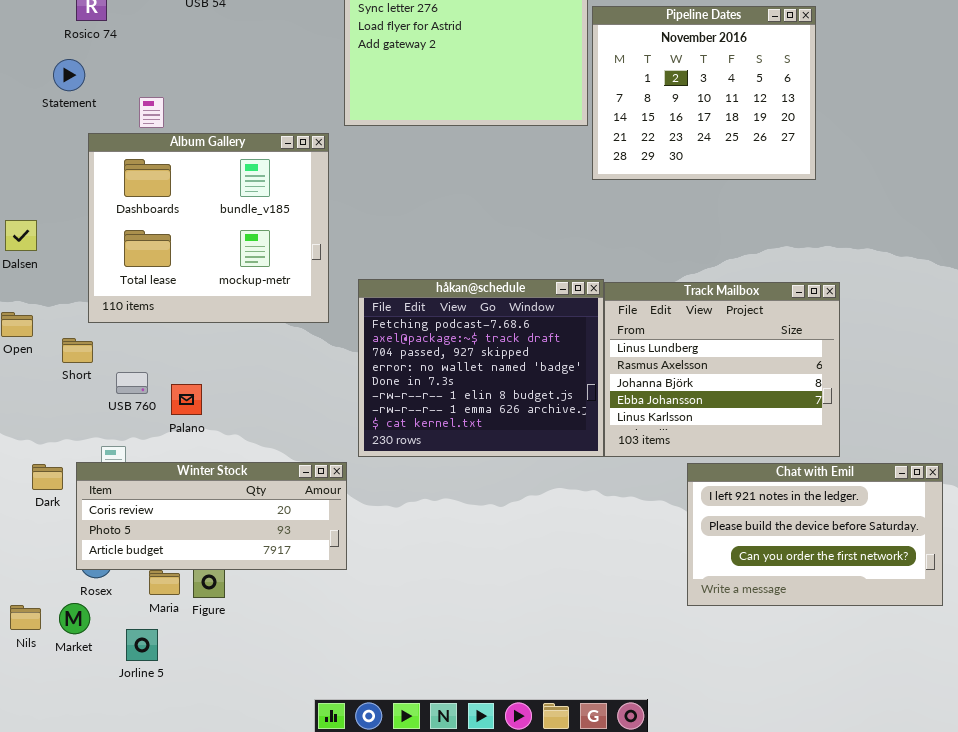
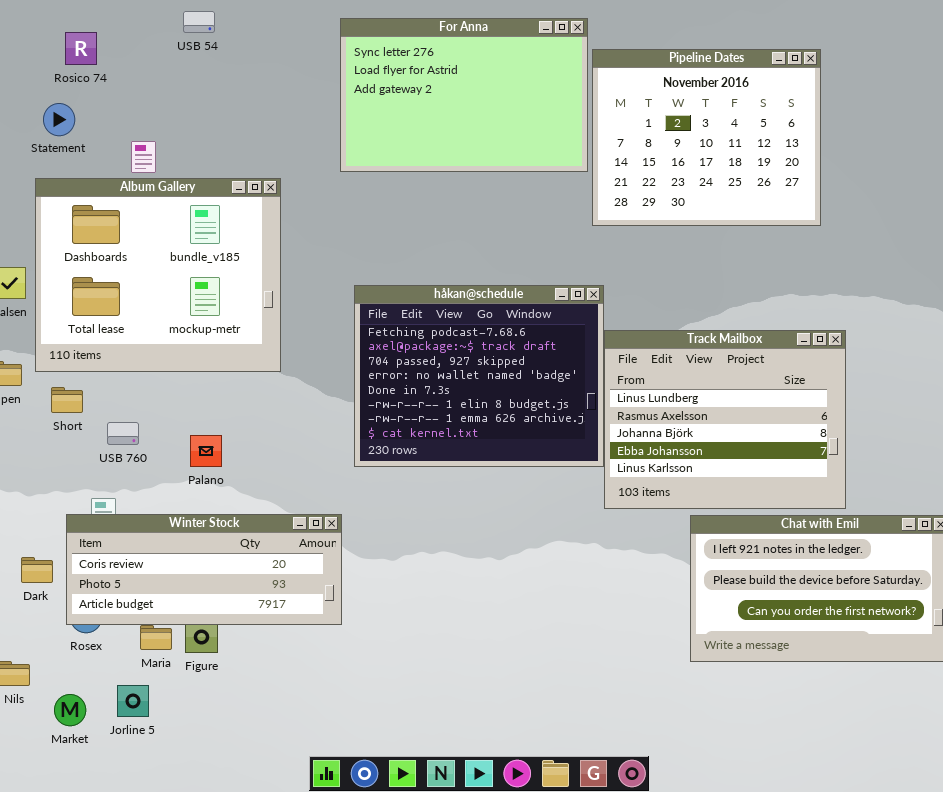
Album Gallery: [88,133,329,323] -> [35,178,281,372], moved
håkan@schedule: [358,279,604,457] -> [354,285,604,467], moved
Palano: [171,384,202,415] -> [190,435,222,467], moved
Dark: [32,464,63,490] -> [21,557,53,583], moved
Market: [59,603,90,634] -> [54,694,86,726], moved

